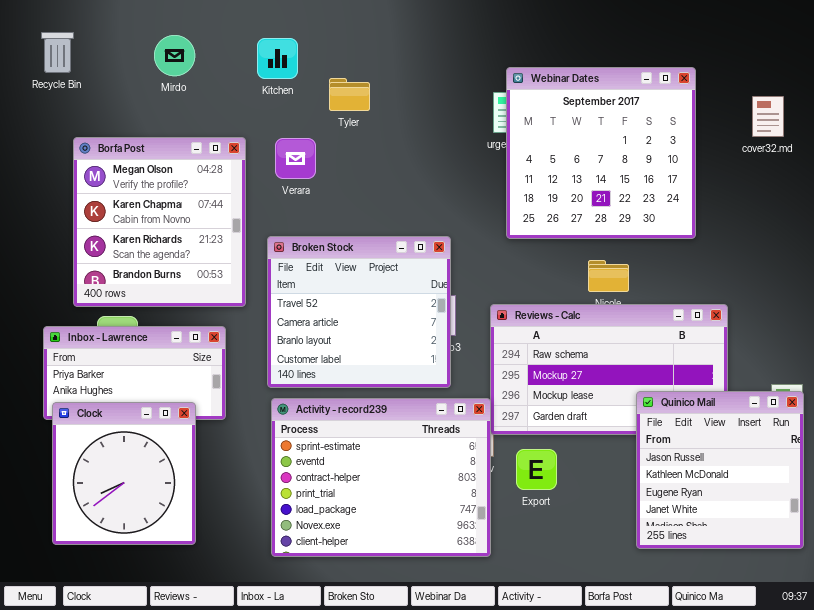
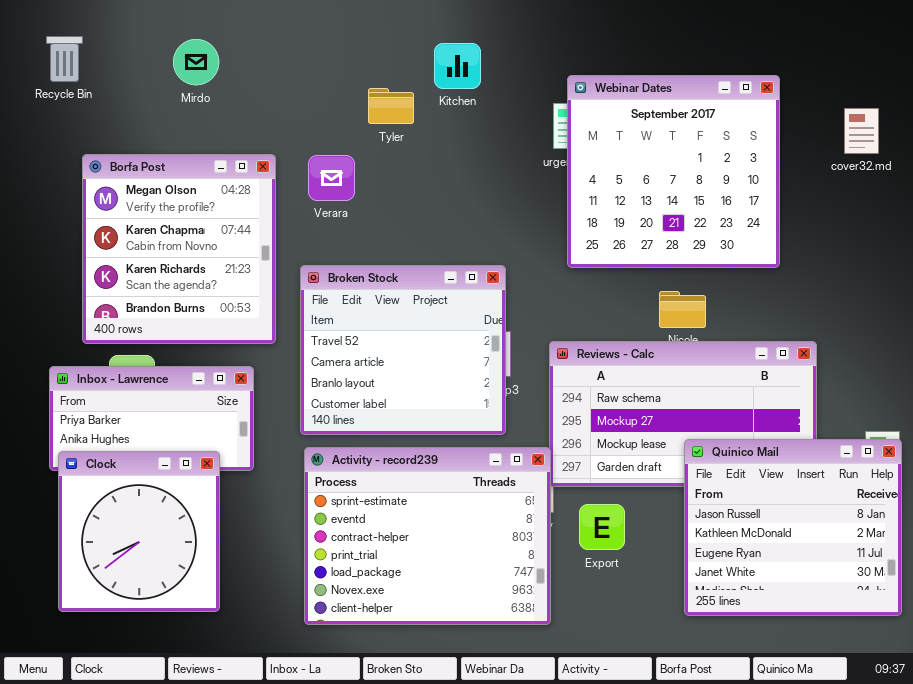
Kitchen: [257,38,298,79] -> [434,43,481,89], moved
Quinico Mail: [636,391,804,549] -> [684,439,902,616], resized

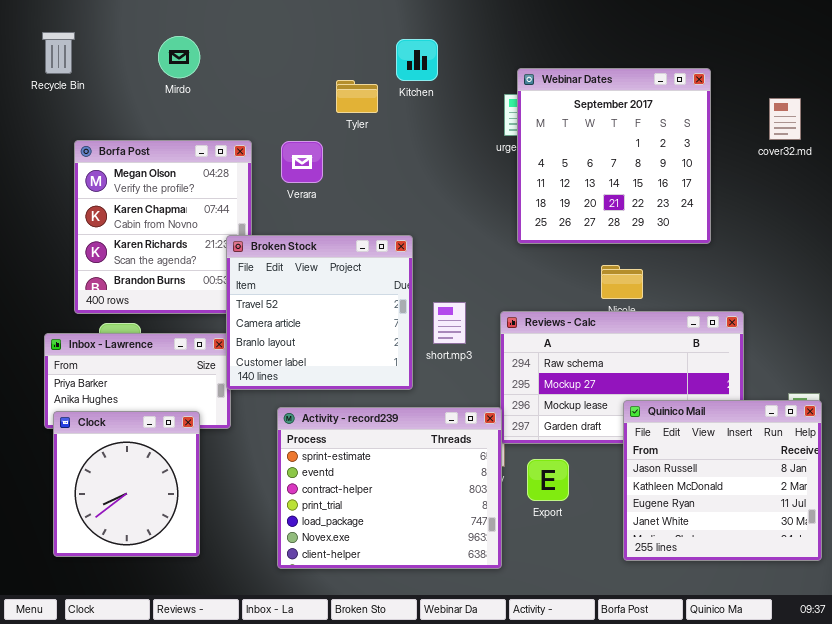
Broken Stock: [300,265,506,435] -> [226,235,413,390], moved

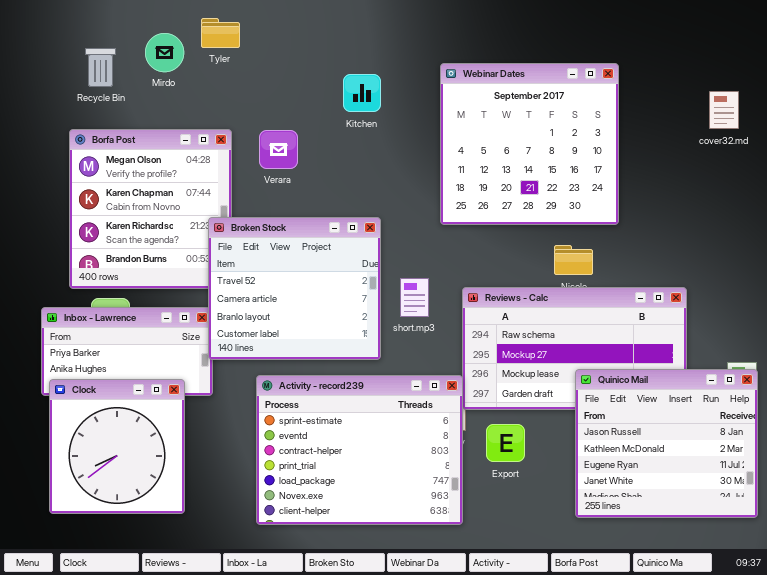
Recycle Bin: [42,32,75,74] -> [85,48,116,87], moved
Kitchen: [396,39,438,81] -> [343,74,381,112], moved
Webinar Dates: [517,68,711,244] -> [440,63,619,225], moved
Tyler: [336,80,378,113] -> [201,18,240,48], moved

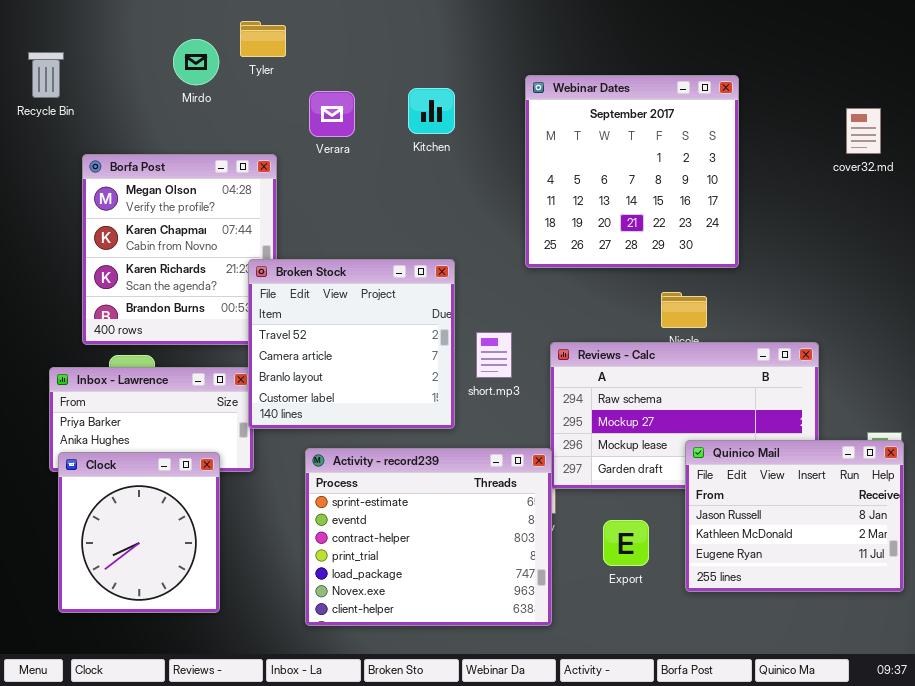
Recycle Bin: [85,48,116,87] -> [28,52,64,98], moved
Verara: [259,130,298,169] -> [309,91,355,137], moved
Quinico Mail: [575,369,758,518] -> [685,440,904,592], resized
Export: [486,424,525,462] -> [603,520,649,566], moved

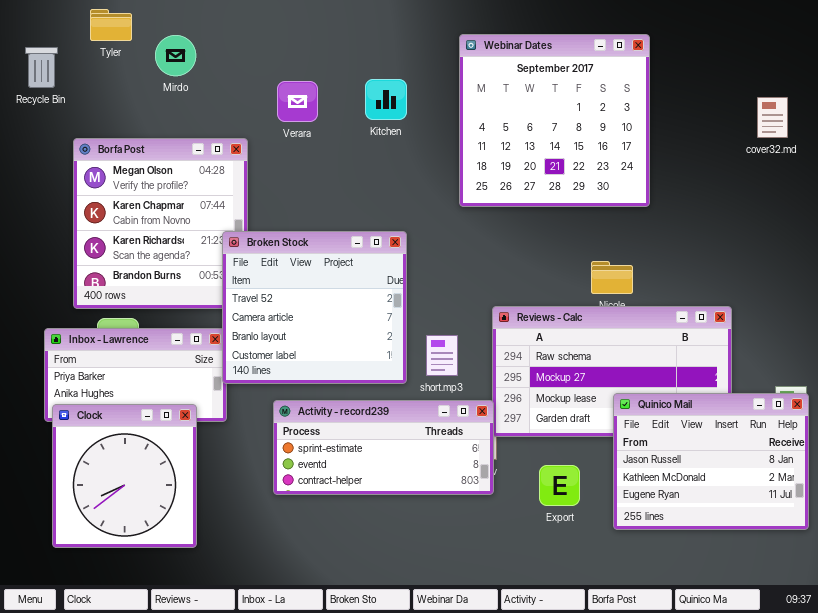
Tyler: [240,21,286,57] -> [90,9,132,41], moved
Webinar Dates: [525,75,739,268] -> [459,34,650,207], moved
short.mp3: [476,332,512,378] -> [426,335,458,376], moved
Activity - record239: [305,448,552,626] -> [273,400,494,495], resized

